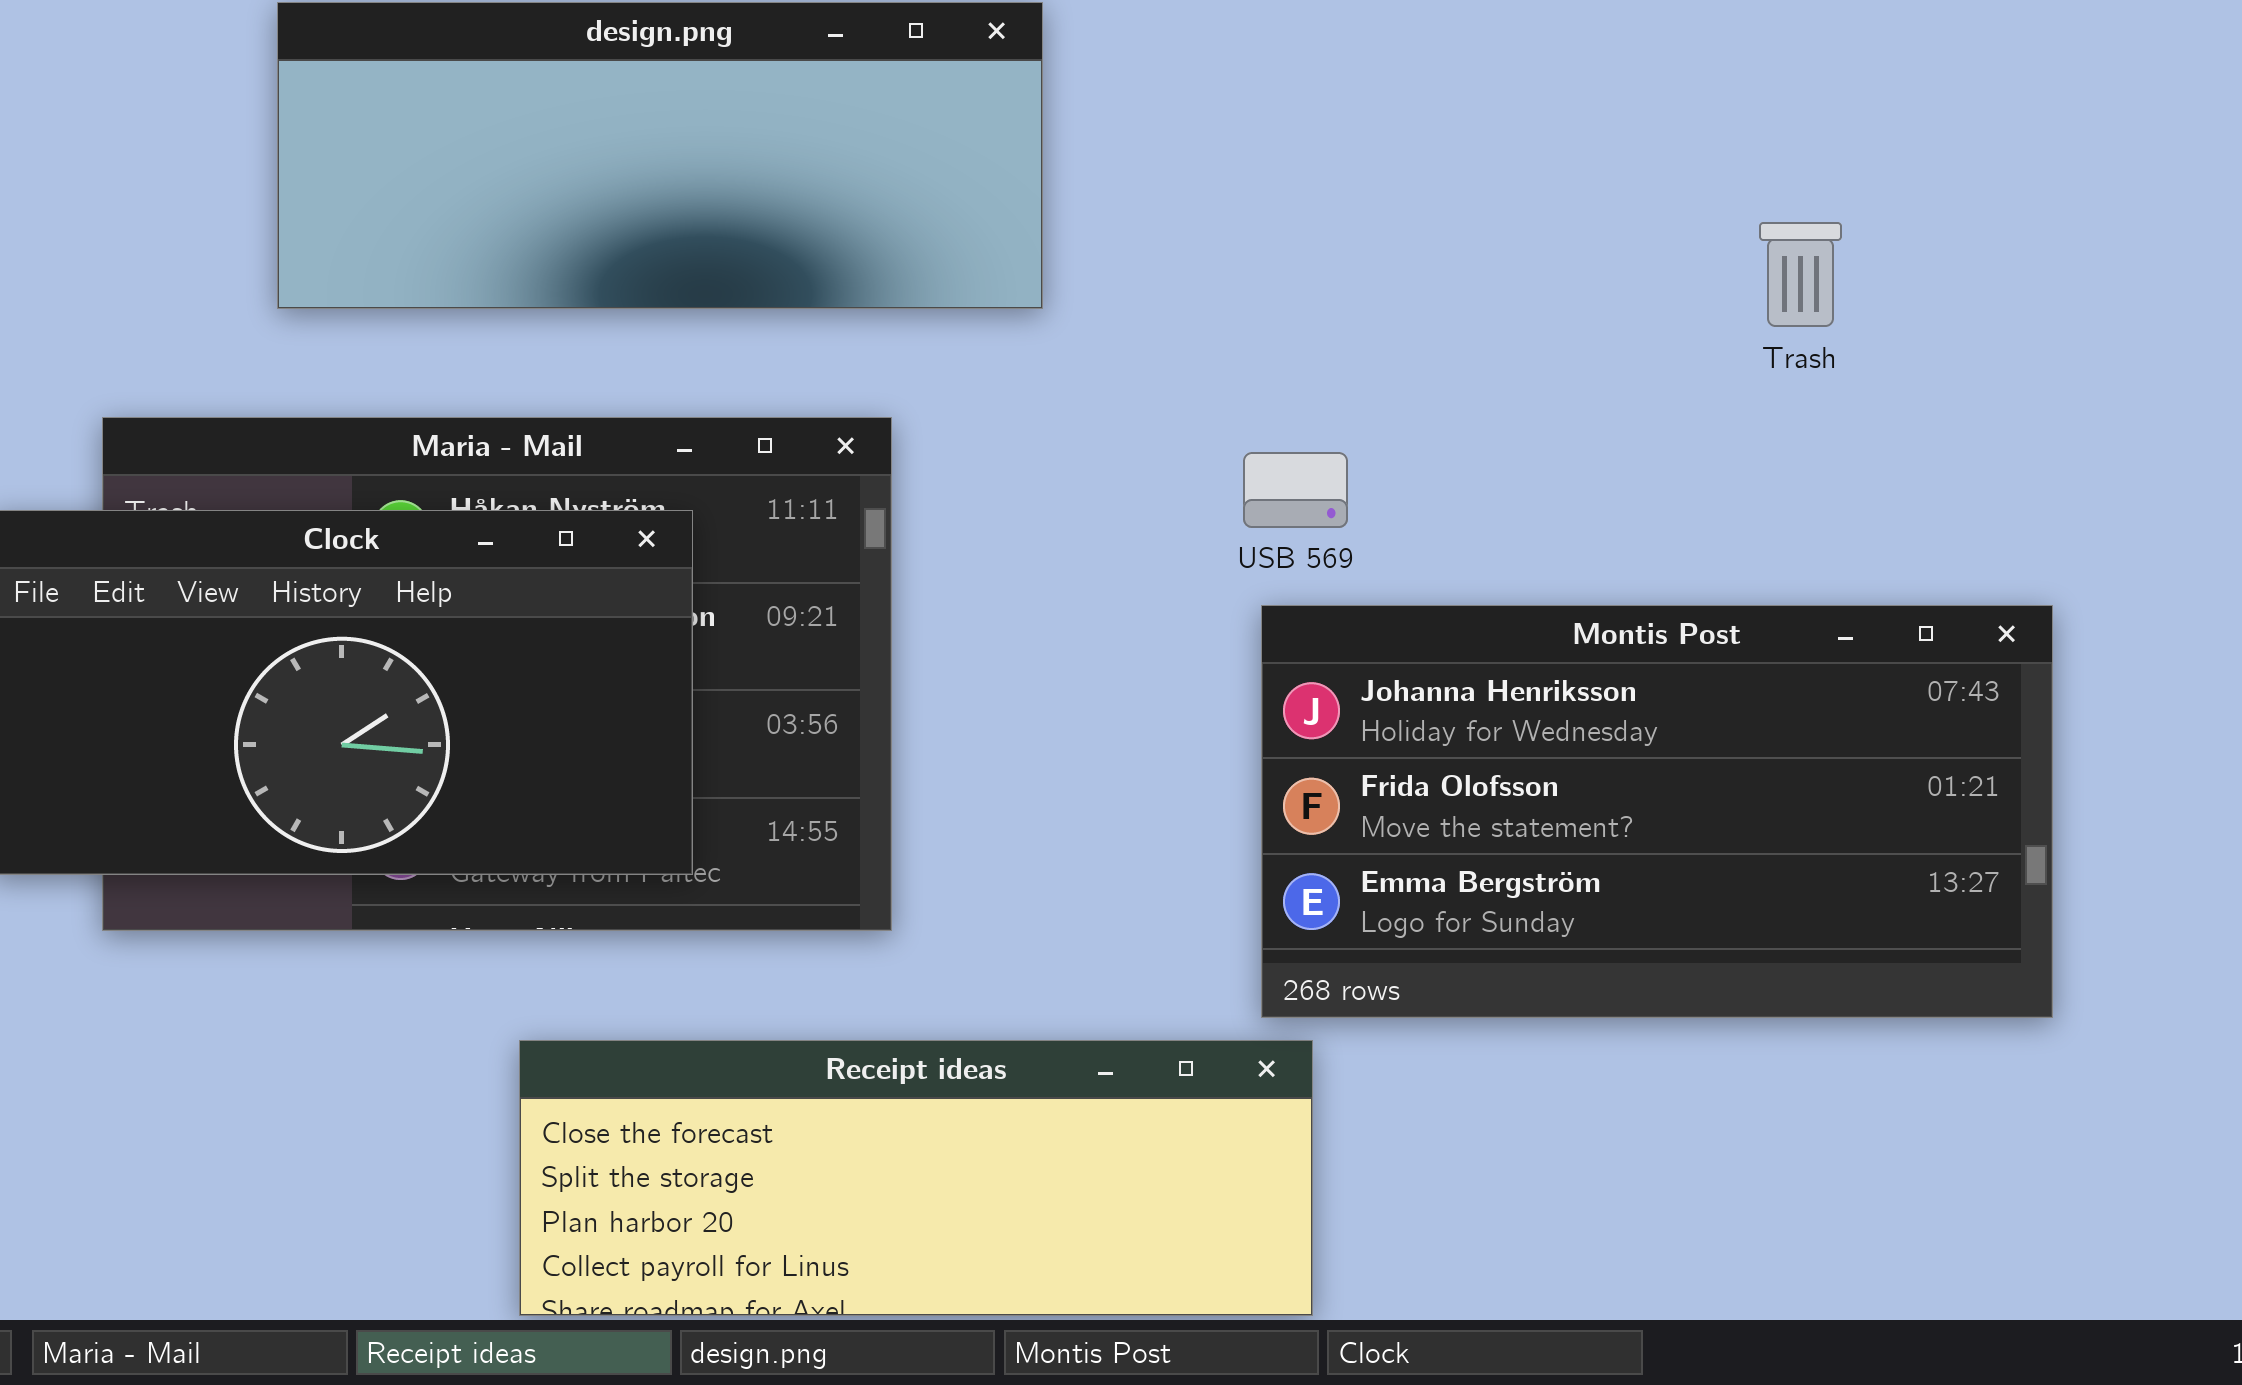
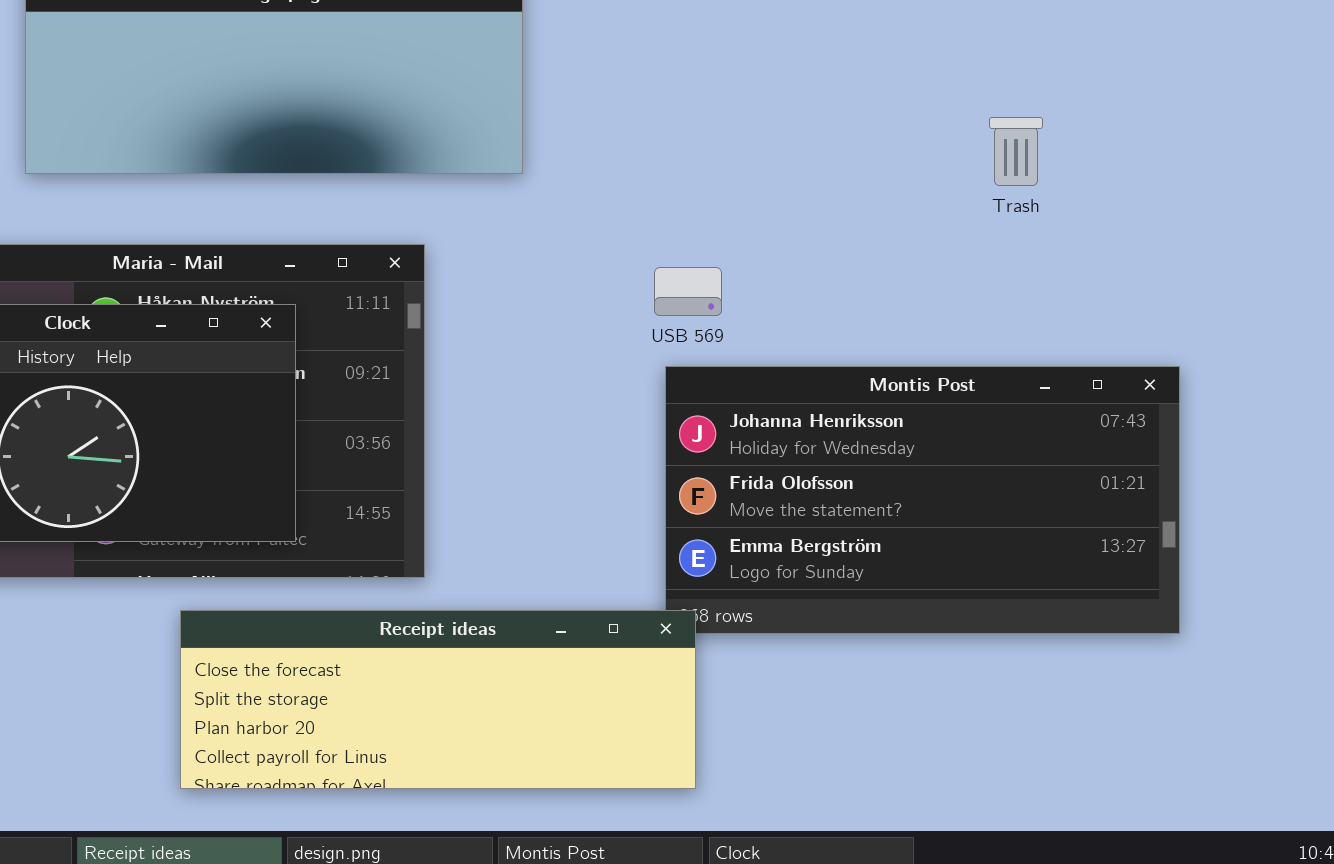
Receipt ideas: [519,1040,1313,1316] -> [180,610,696,789], moved

